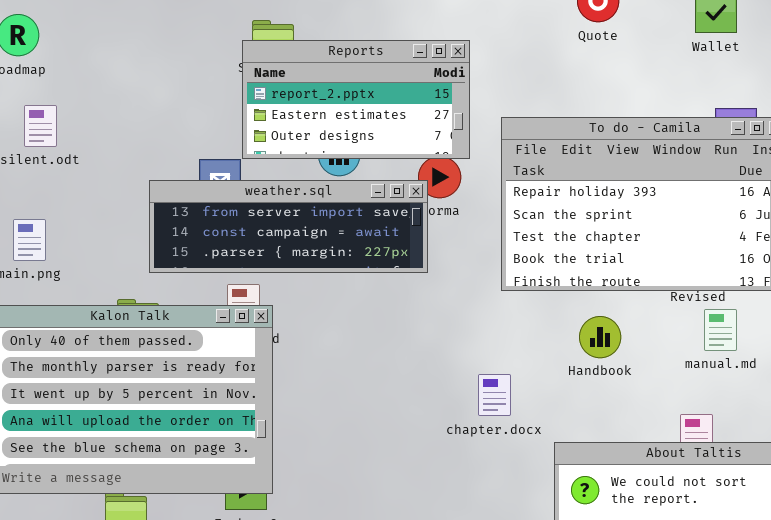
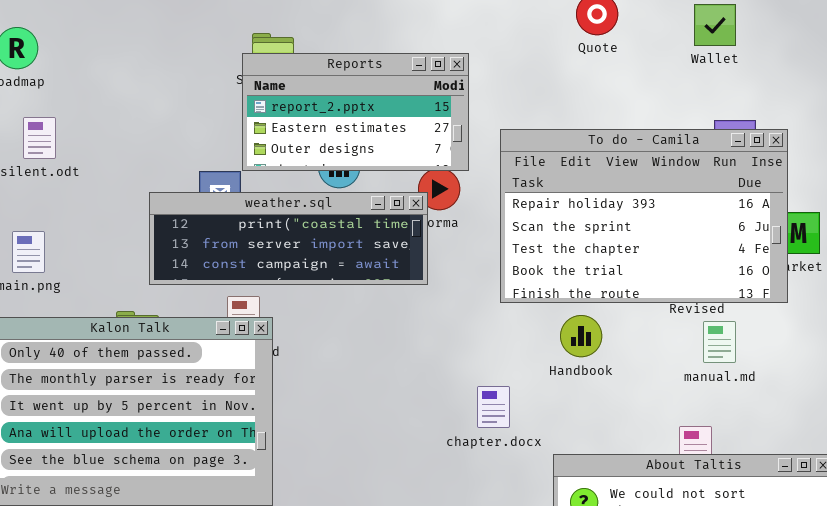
weather.sql: [149,180,428,273] -> [149,192,428,285], scrolled up 1 row
Handbook: [579,316,621,358] -> [560,315,602,357], moved

